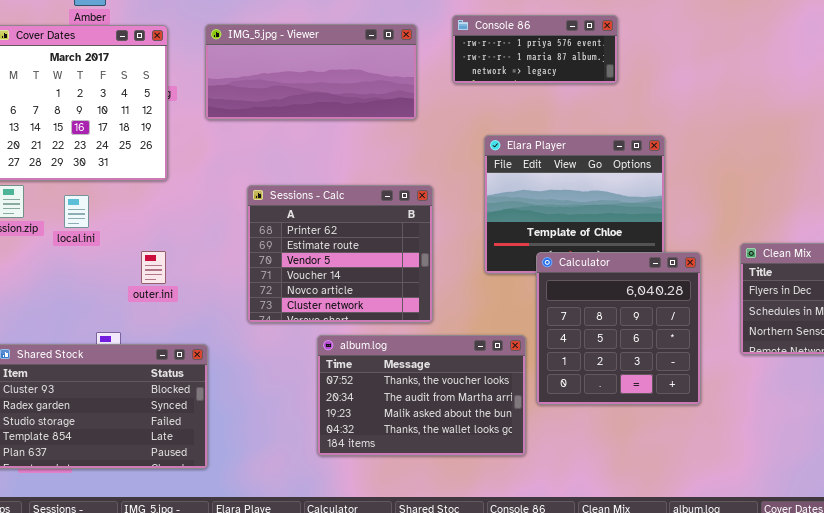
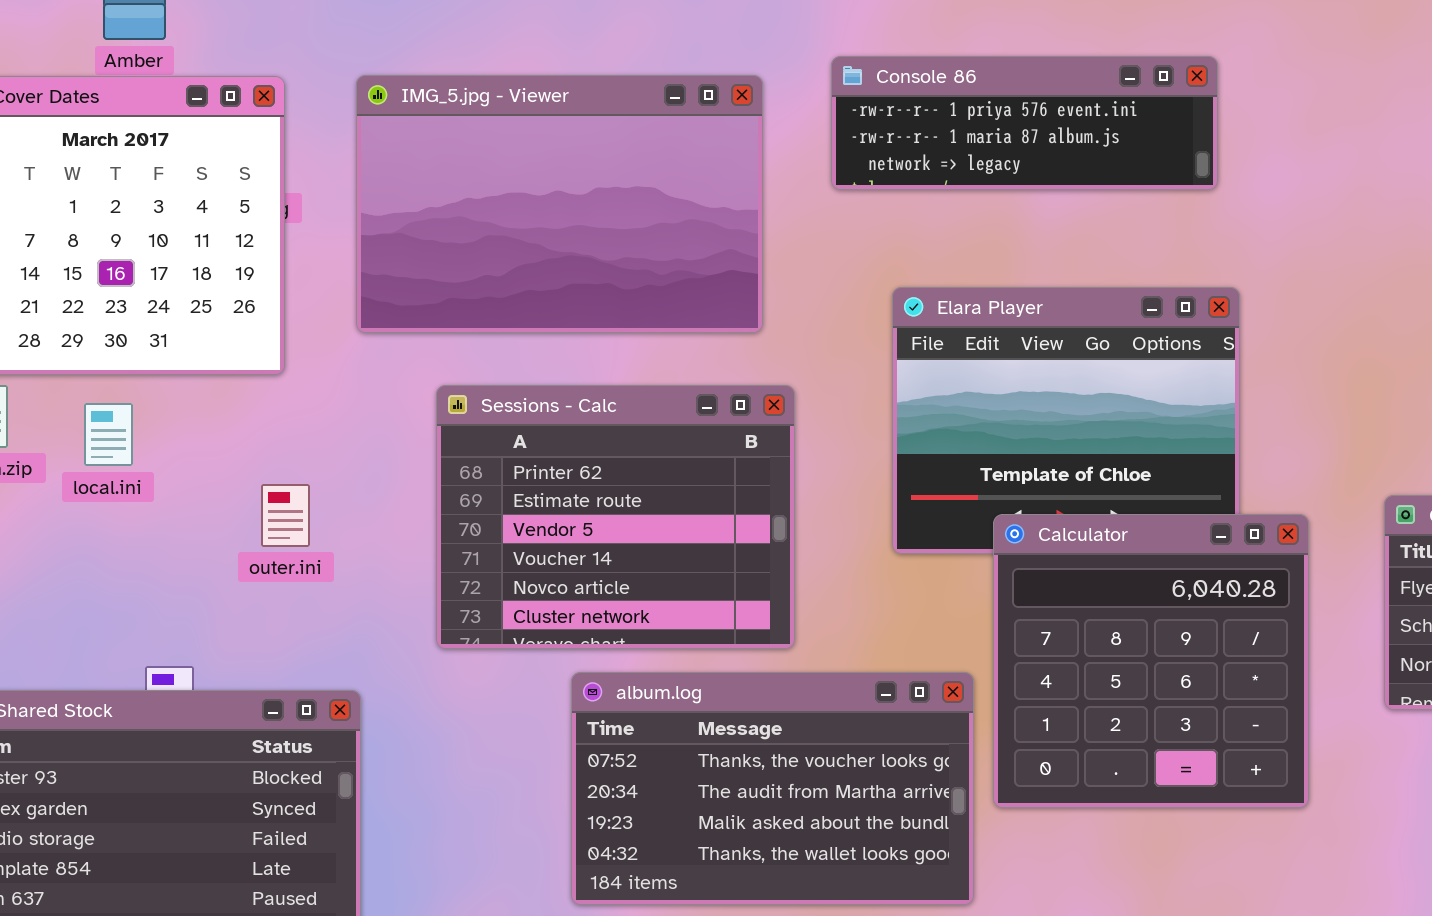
Console 86: [452,15,618,84] -> [831,56,1218,190], resized
IMG_5.jpg - Viewer: [205,24,417,120] -> [356,75,763,333], resized
outer.ini: [141,251,166,284] -> [261,484,310,547], moved

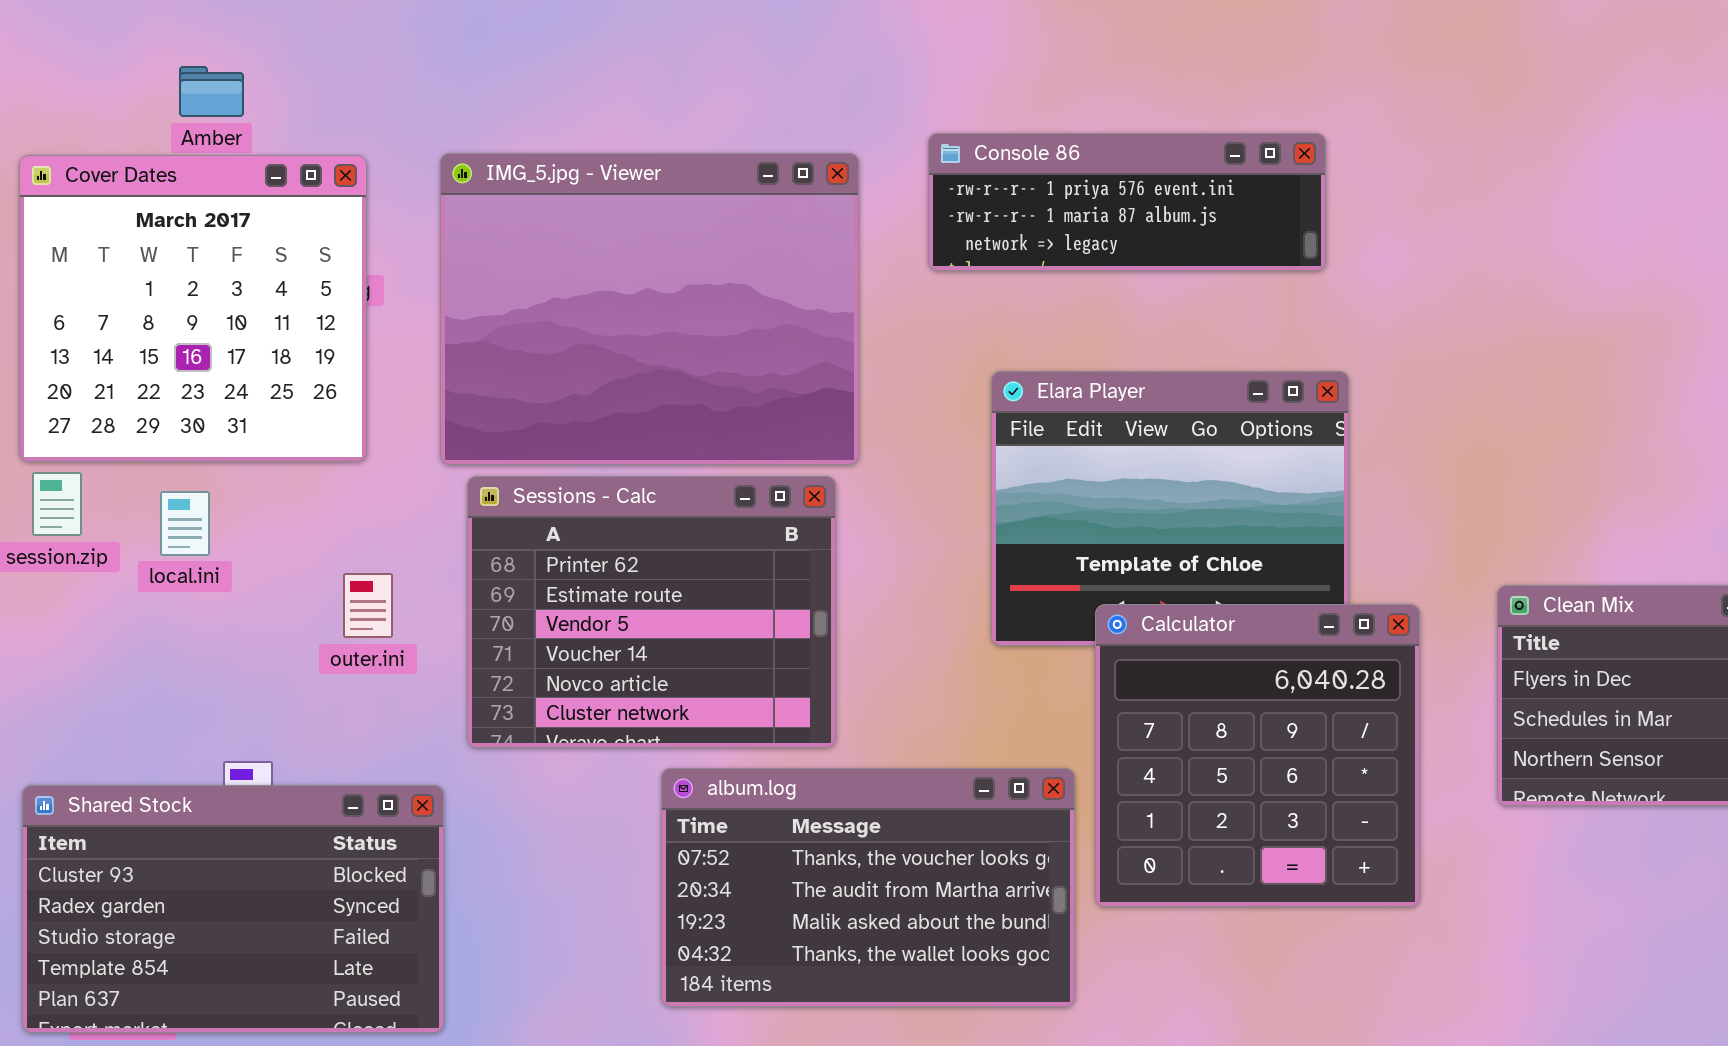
IMG_5.jpg - Viewer: [356,75,763,333] -> [440,153,859,465], resized
Sessions - Calc: [436,385,795,649] -> [467,476,836,748], moved

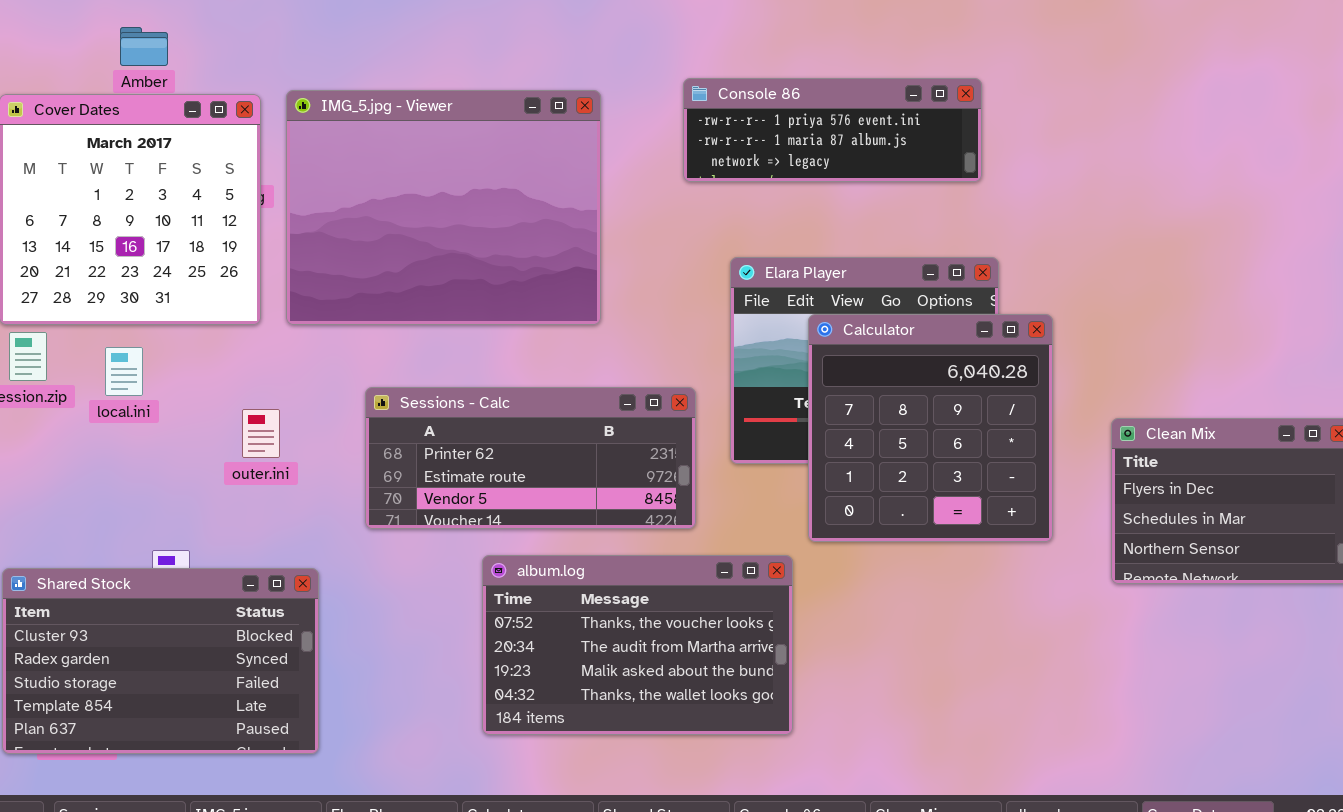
IMG_5.jpg - Viewer: [440,153,859,465] -> [286,90,601,325], moved
Sessions - Calc: [467,476,836,748] -> [365,387,696,529], moved, resized
Calculator: [1095,604,1420,907] -> [808,314,1053,542], moved

